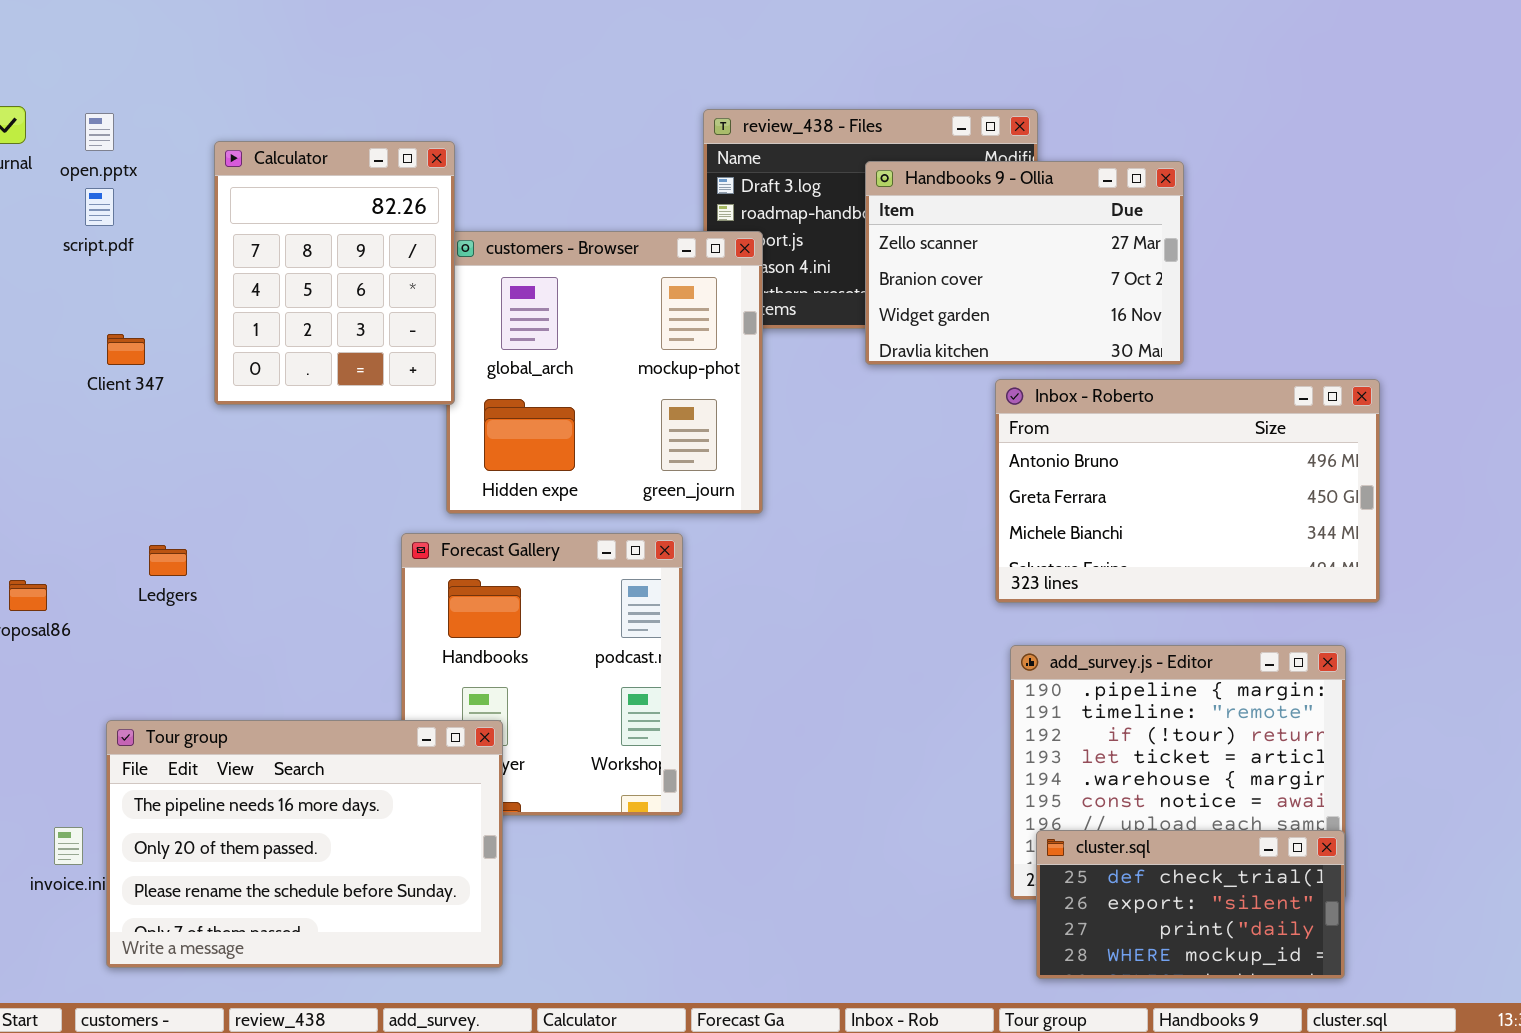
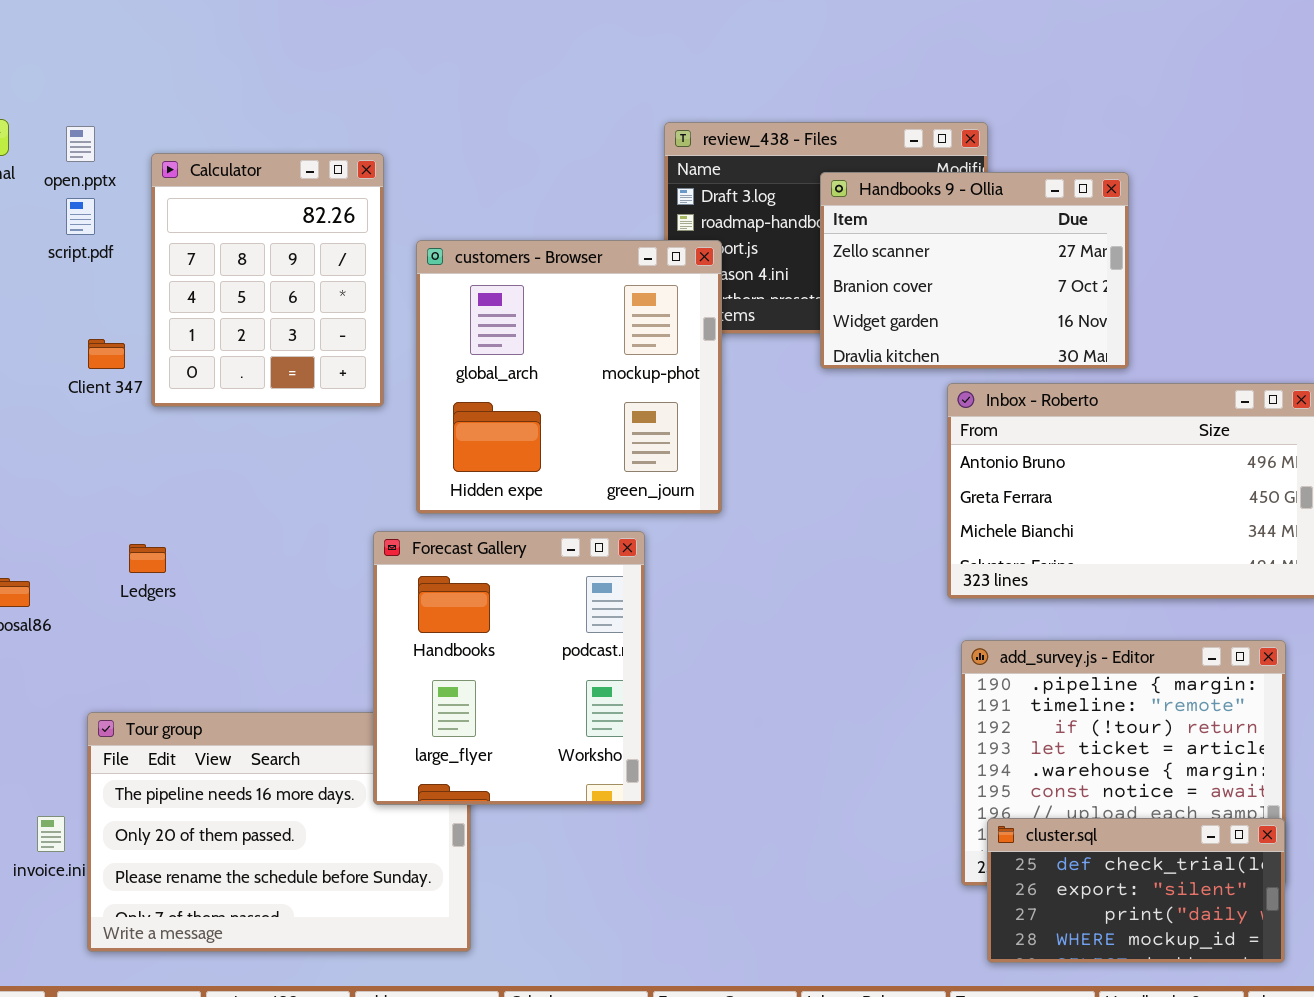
Calculator: [214,141,455,405] -> [151,153,384,407], moved
Forecast Gallery: [401,533,683,816] -> [373,531,645,805], raised

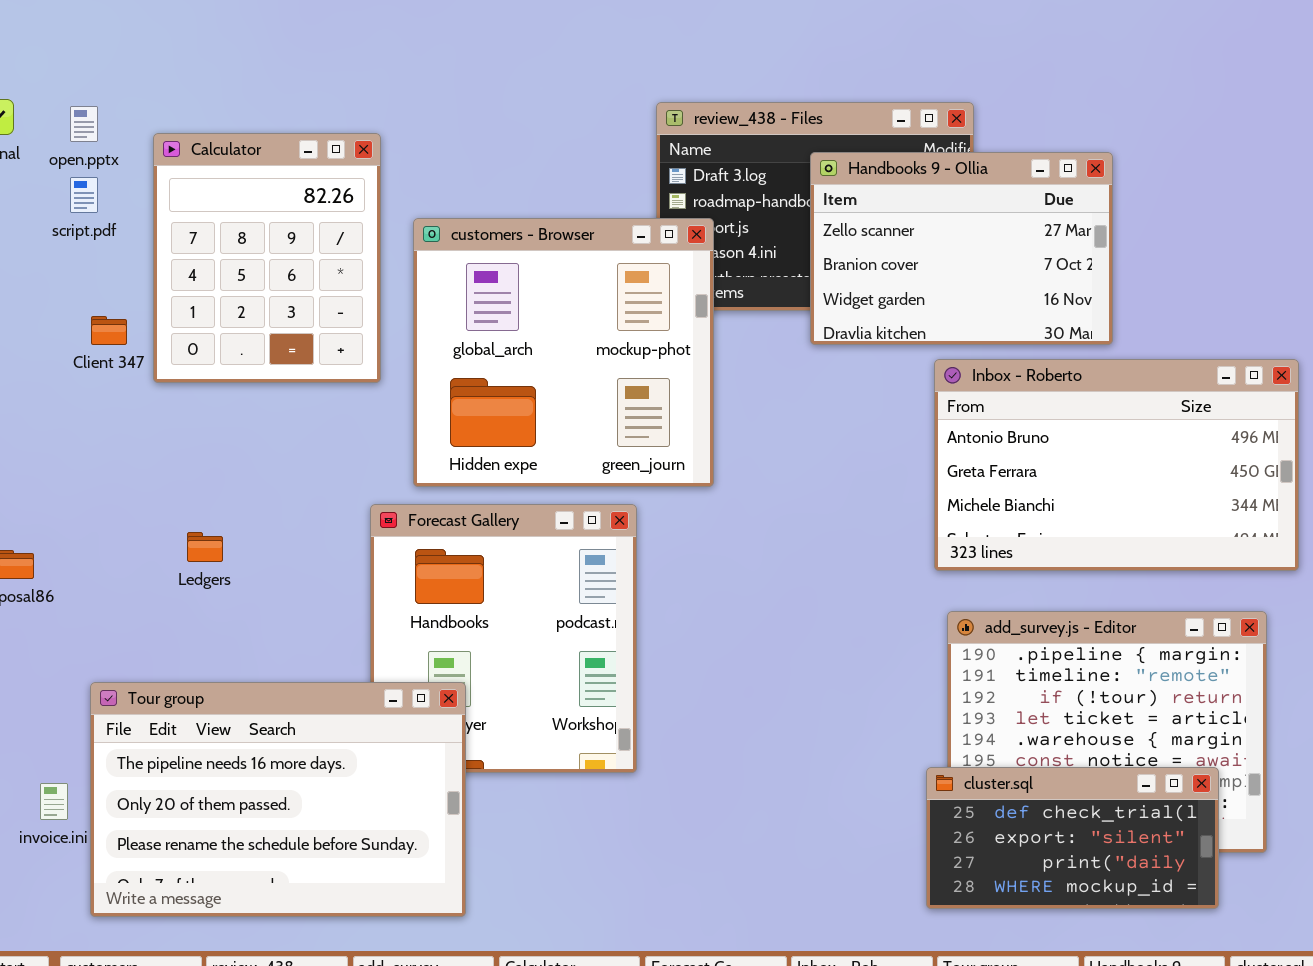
Ledgers: [129,544,166,573] -> [187,532,223,562], moved
Tour group: [87,712,471,952] -> [90,682,466,917], raised
cluster.sql: [987,818,1285,963] -> [926,767,1219,909], moved

